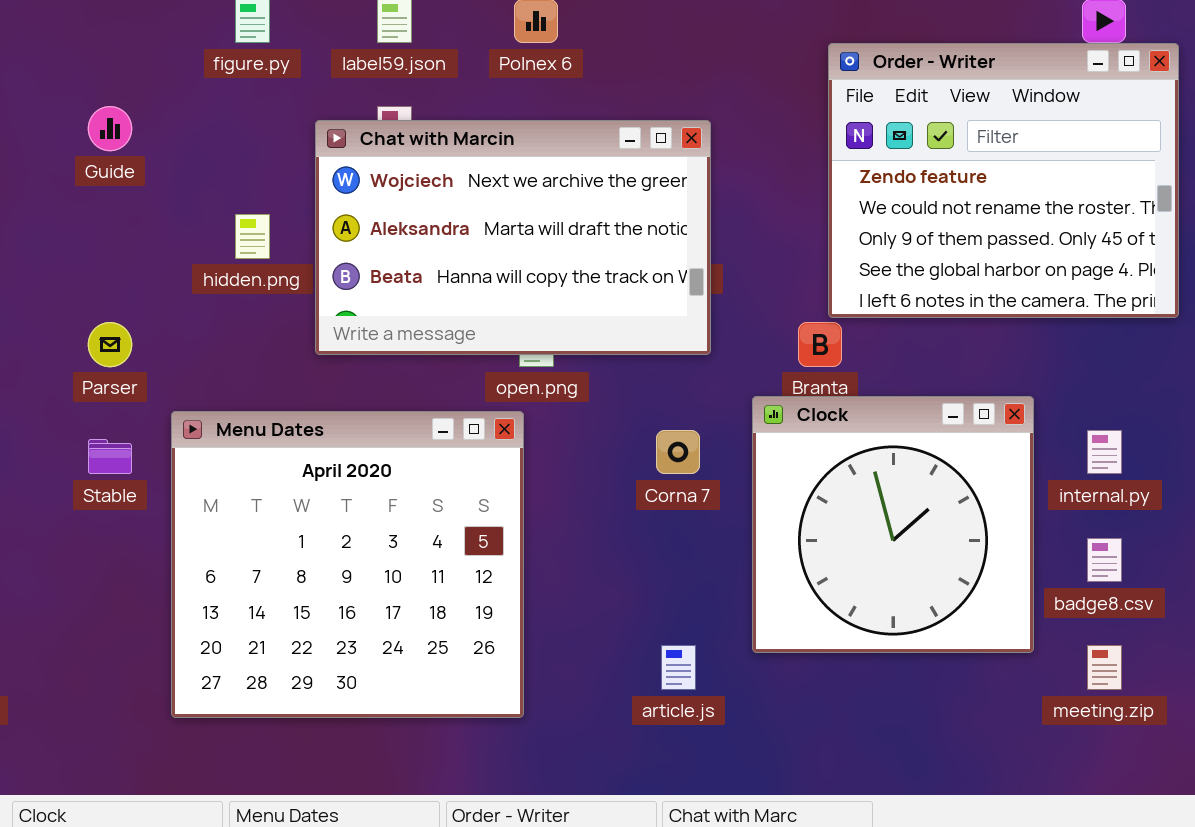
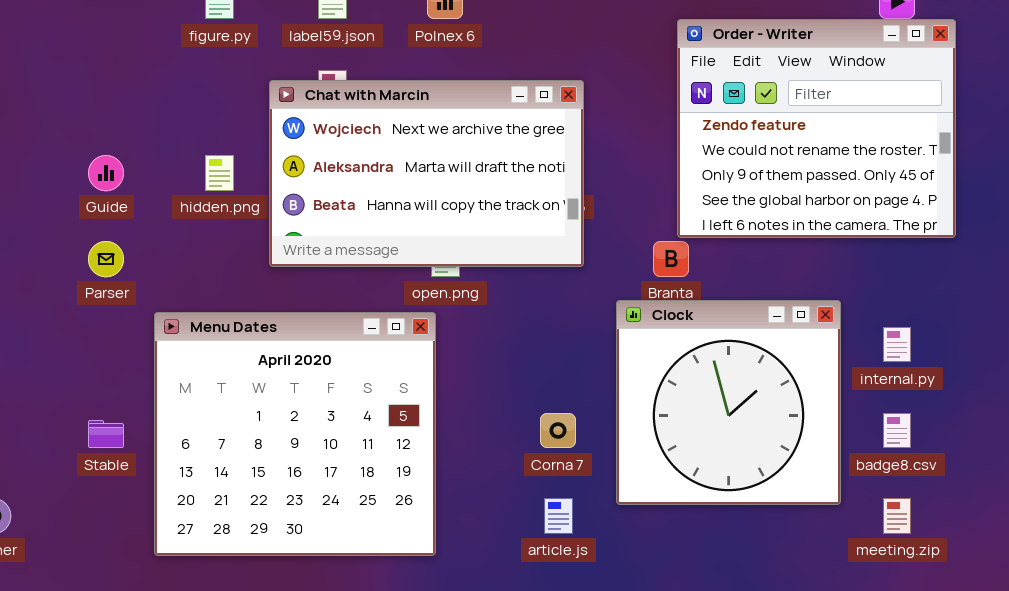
Guide: [88,106,132,151] -> [88,155,124,191], moved
Corna 7: [656,430,700,474] -> [540,413,576,448], moved
Stable: [88,439,132,474] -> [88,420,124,448], moved

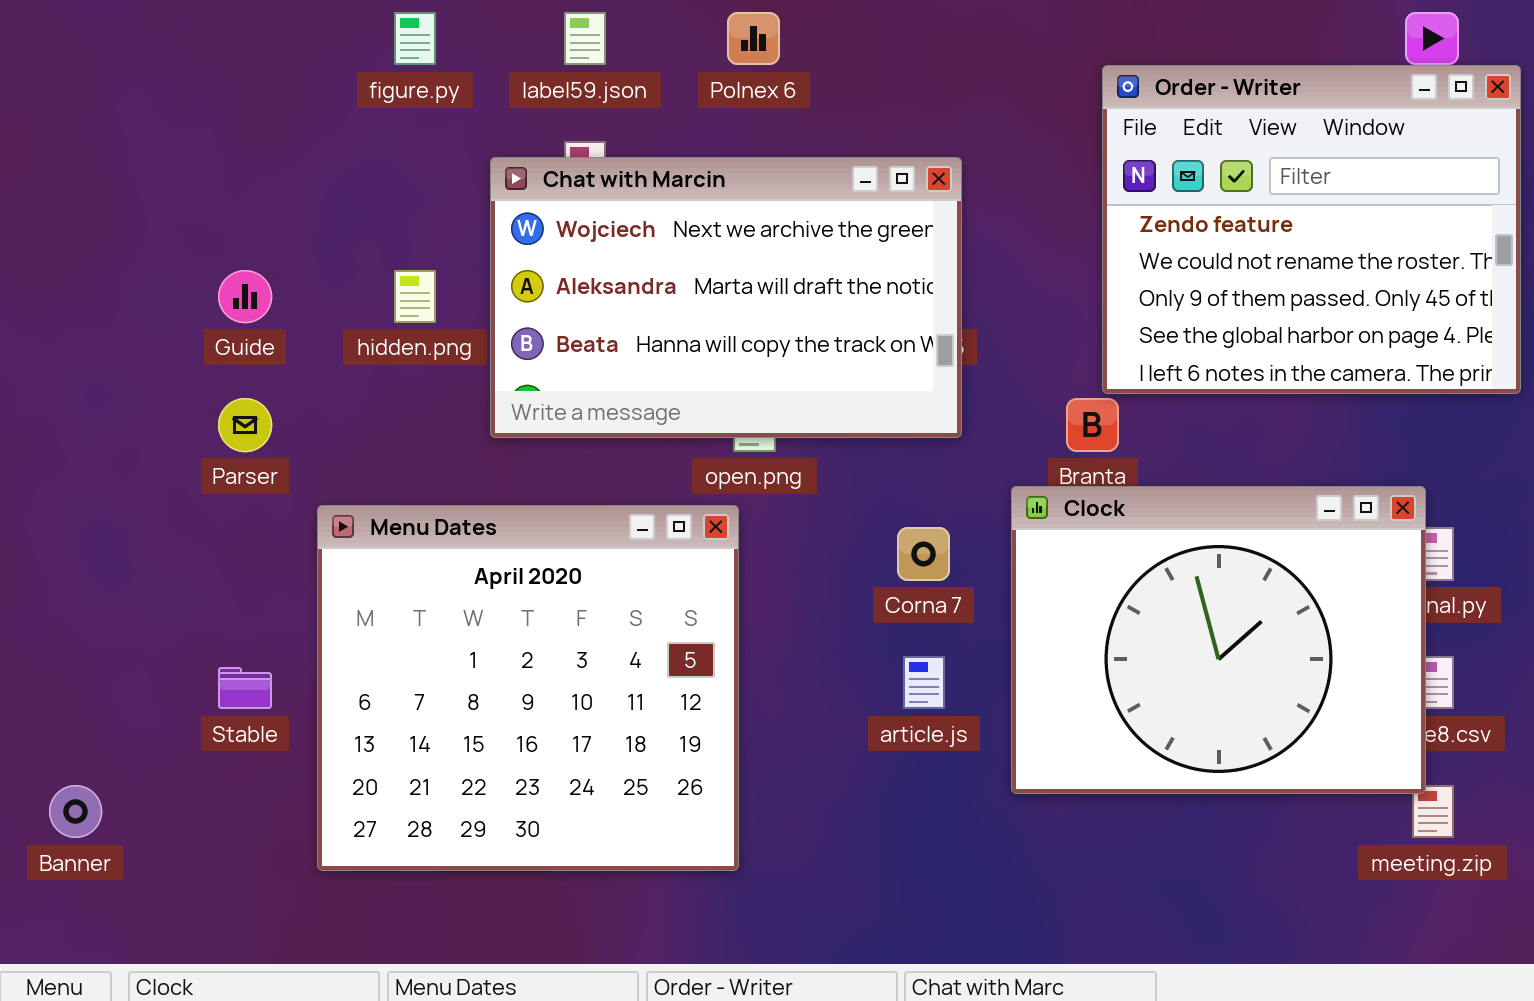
Clock: [616,300,841,505] -> [1011,486,1426,794], resized
Corna 7: [540,413,576,448] -> [897,527,950,581], moved
article.js: [544,498,573,534] -> [903,656,945,709], moved

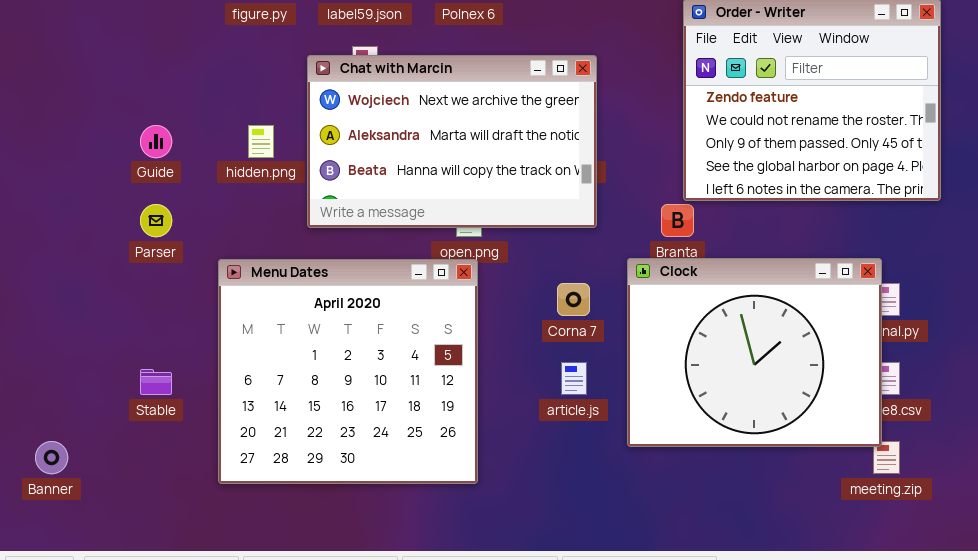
Menu Dates: [317,505,739,871] -> [218,259,478,484], moved

